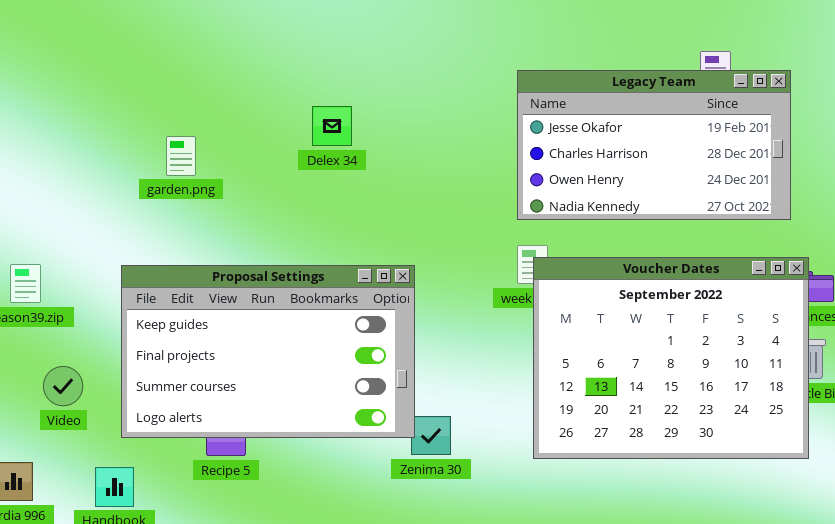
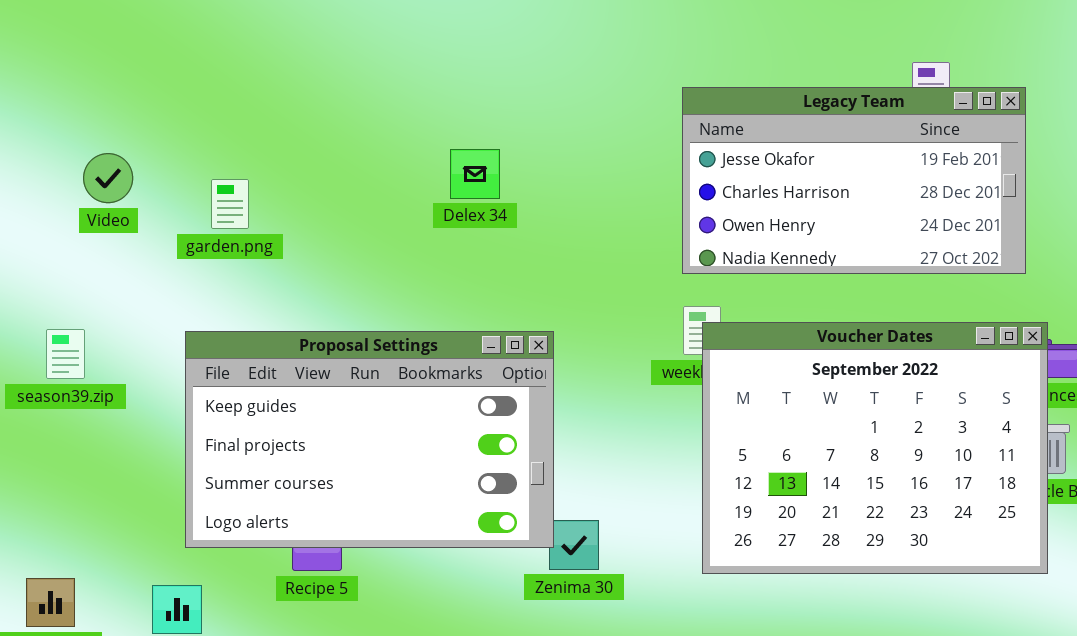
Delex 34: [312,106,352,146] -> [450,149,500,199], moved
garden.png: [166,136,196,176] -> [211,179,249,229], moved
Video: [43,366,83,406] -> [83,153,133,203], moved

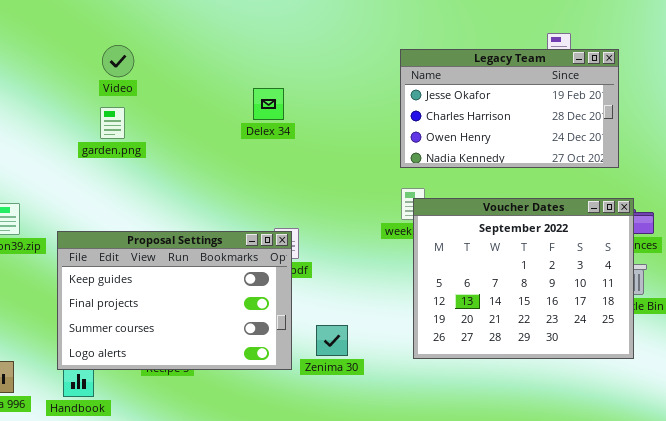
Video: [83,153,133,203] -> [102,45,134,77], moved
Proposal Settings: [185,331,554,548] -> [57,231,292,370], moved

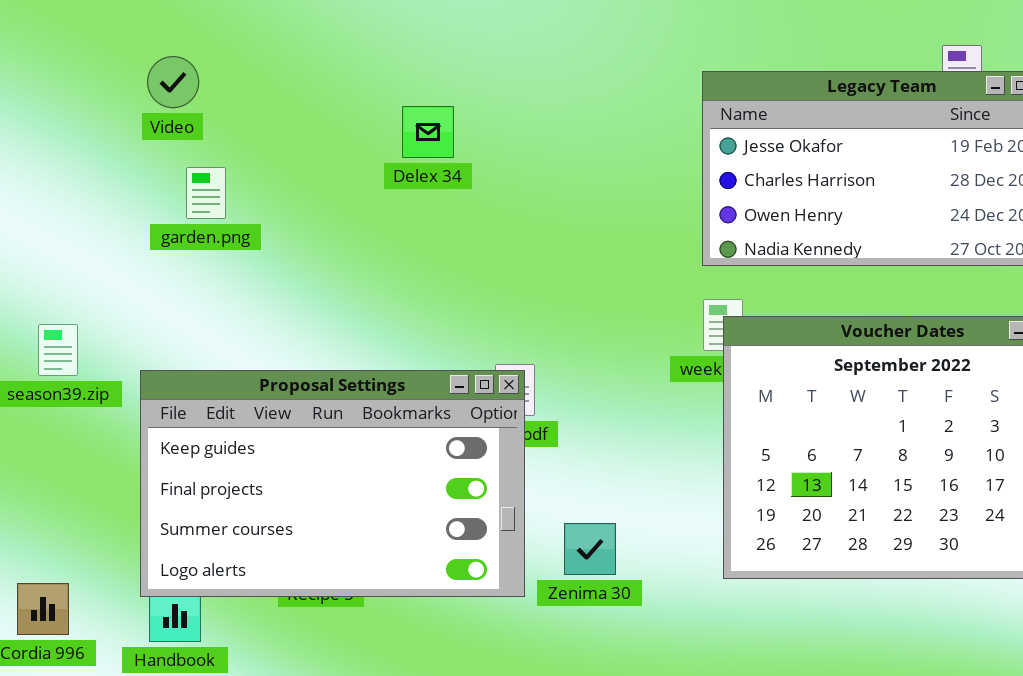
Video: [102,45,134,77] -> [147,56,199,108], moved
Delex 34: [253,88,284,120] -> [402,106,454,158], moved
garden.png: [100,107,125,139] -> [186,167,226,219], moved

